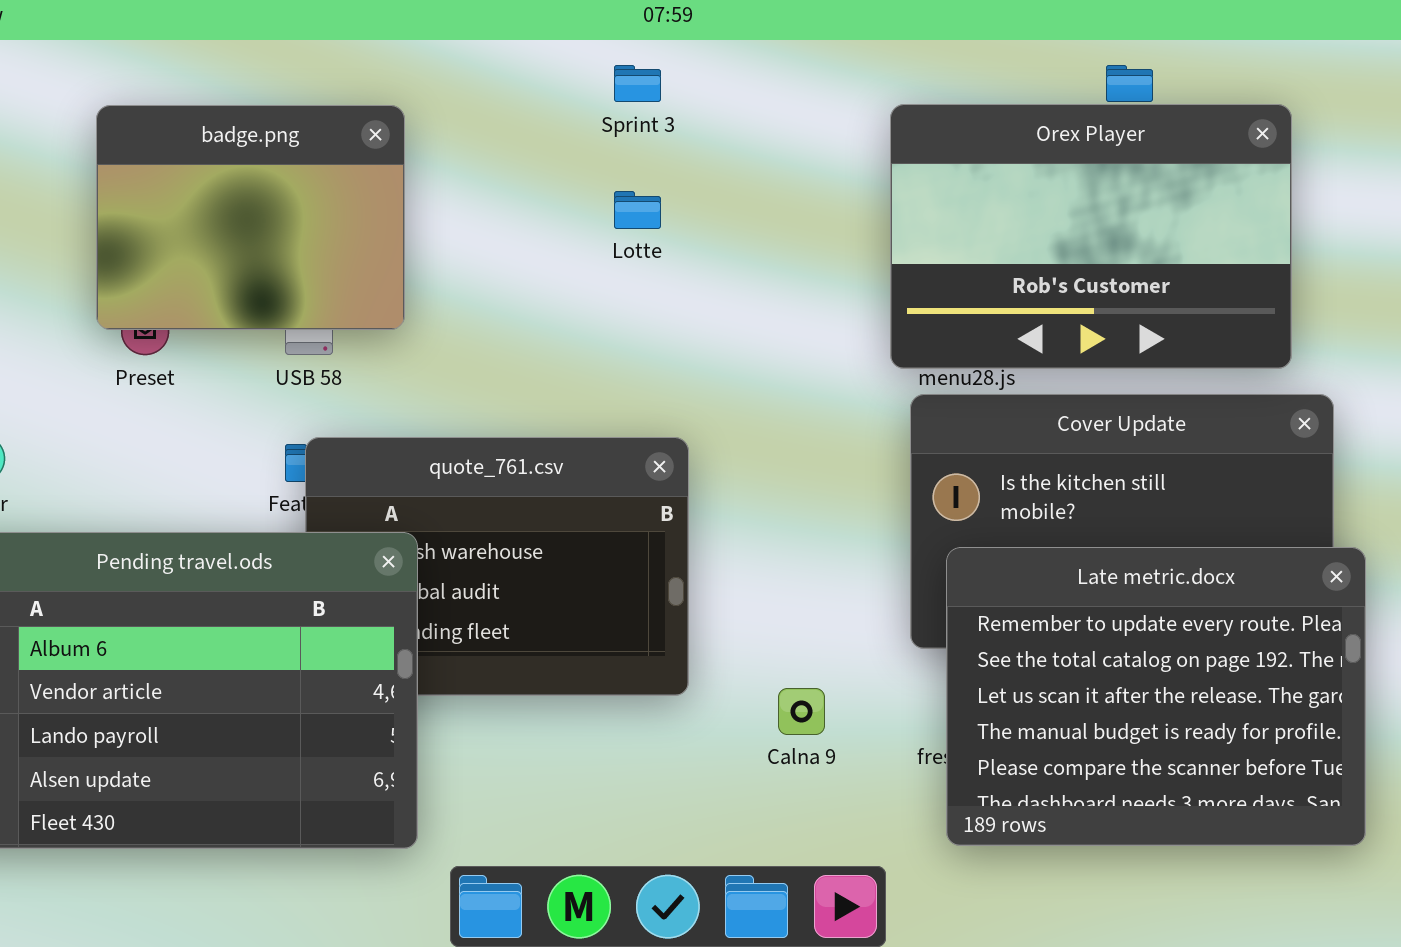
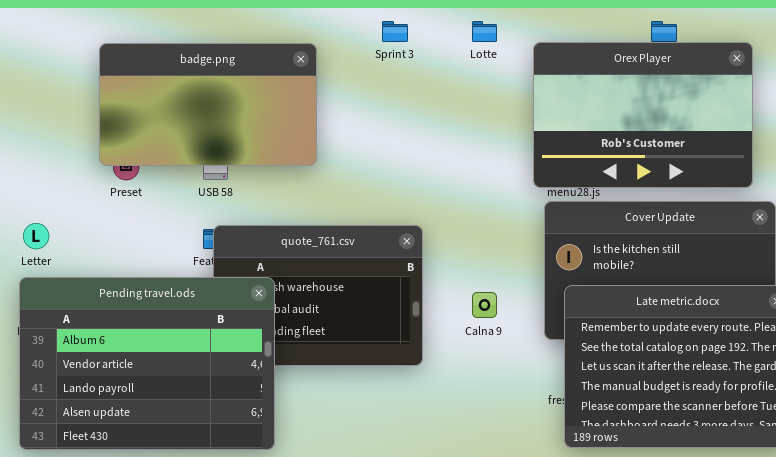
badge.png: [96,105,405,330] -> [99,43,317,166], resized
Lotte: [614,191,661,229] -> [472,21,497,42], moved
Calna 9: [778,688,825,735] -> [472,292,497,318], moved

